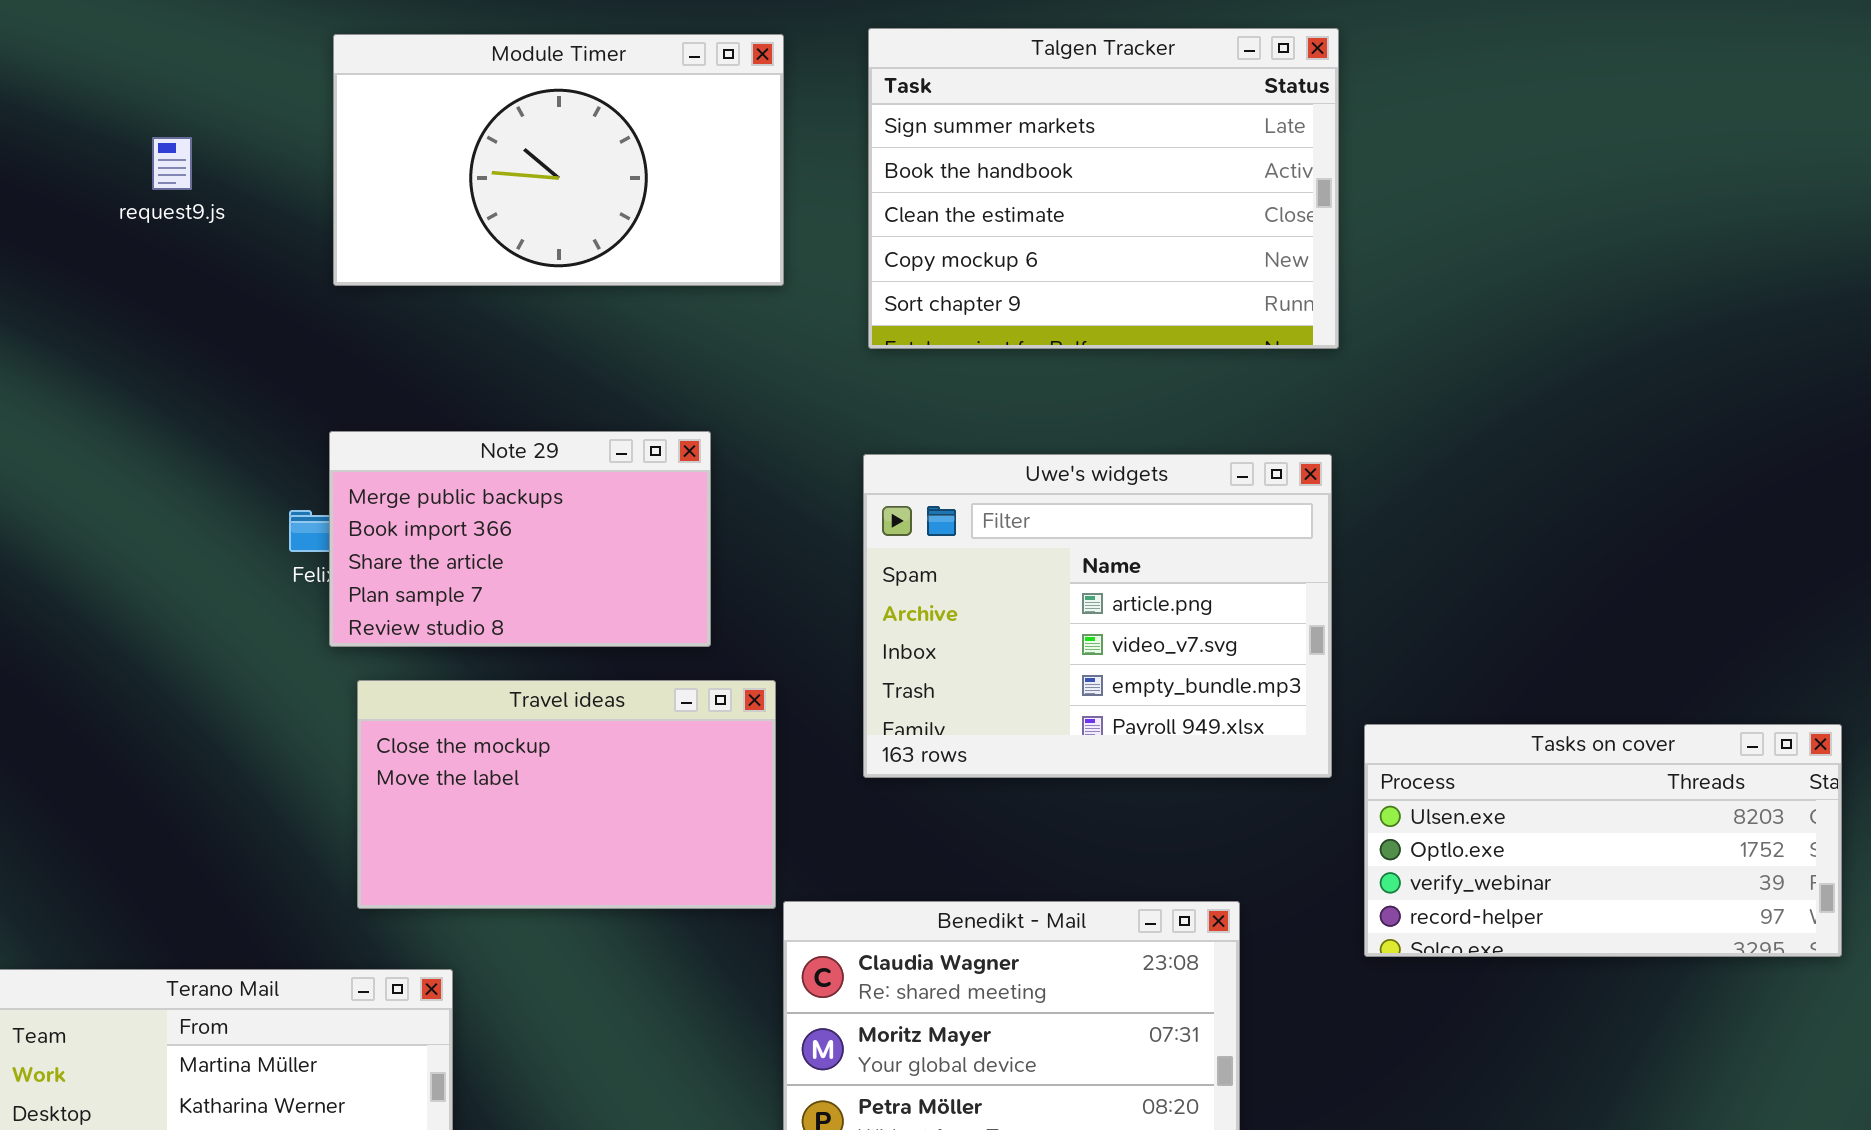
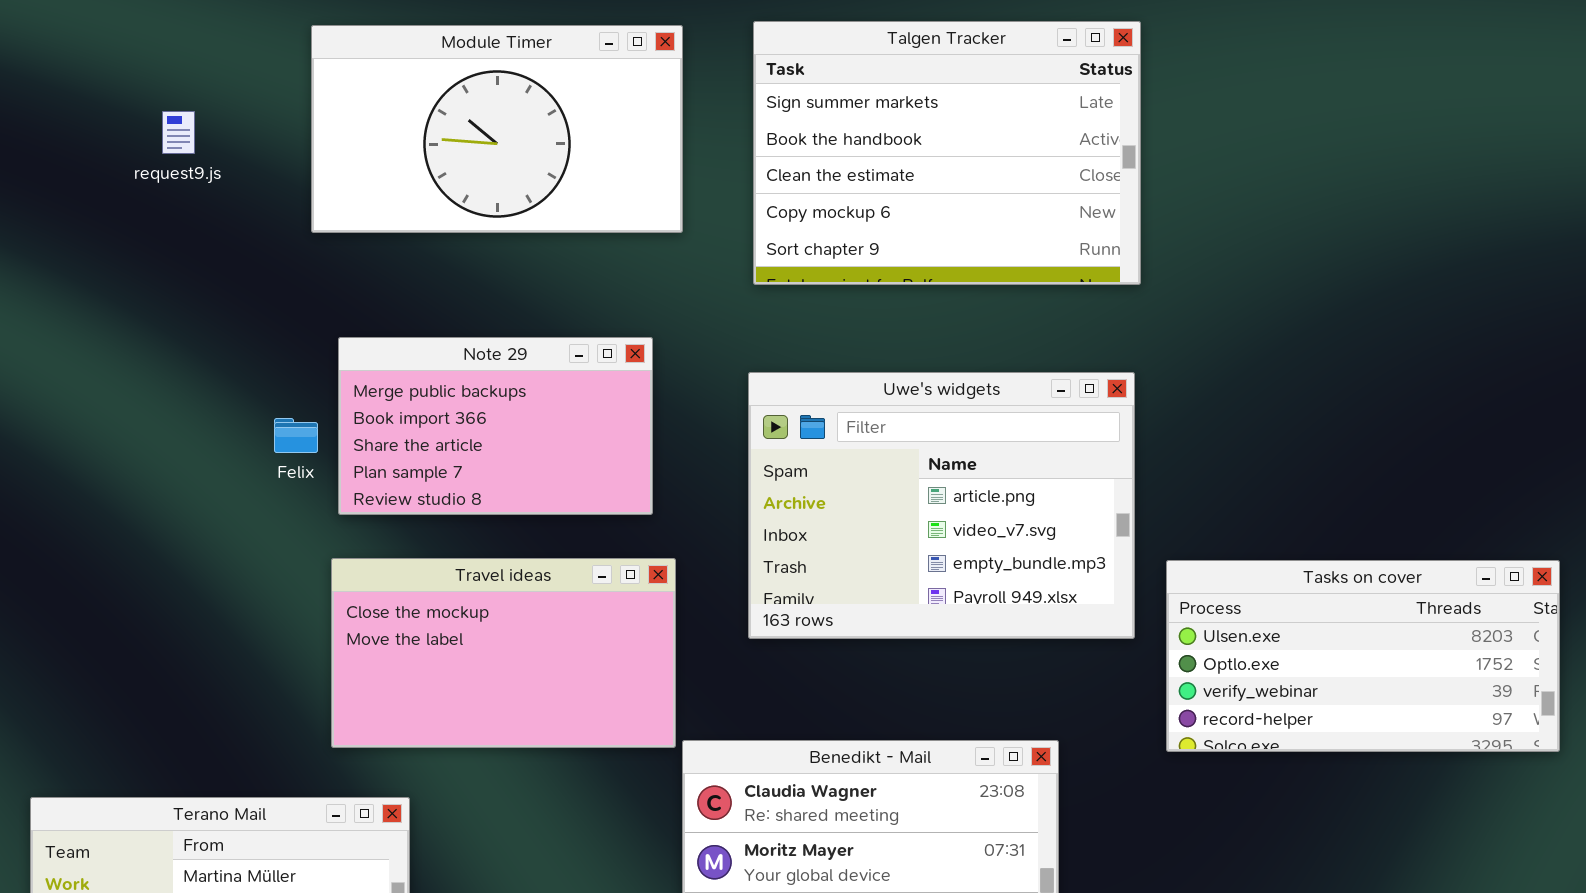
Note 29: [329,431,711,647] -> [338,337,653,515], moved
Tasks on cover: [1364,724,1842,957] -> [1166,560,1560,752], moved

